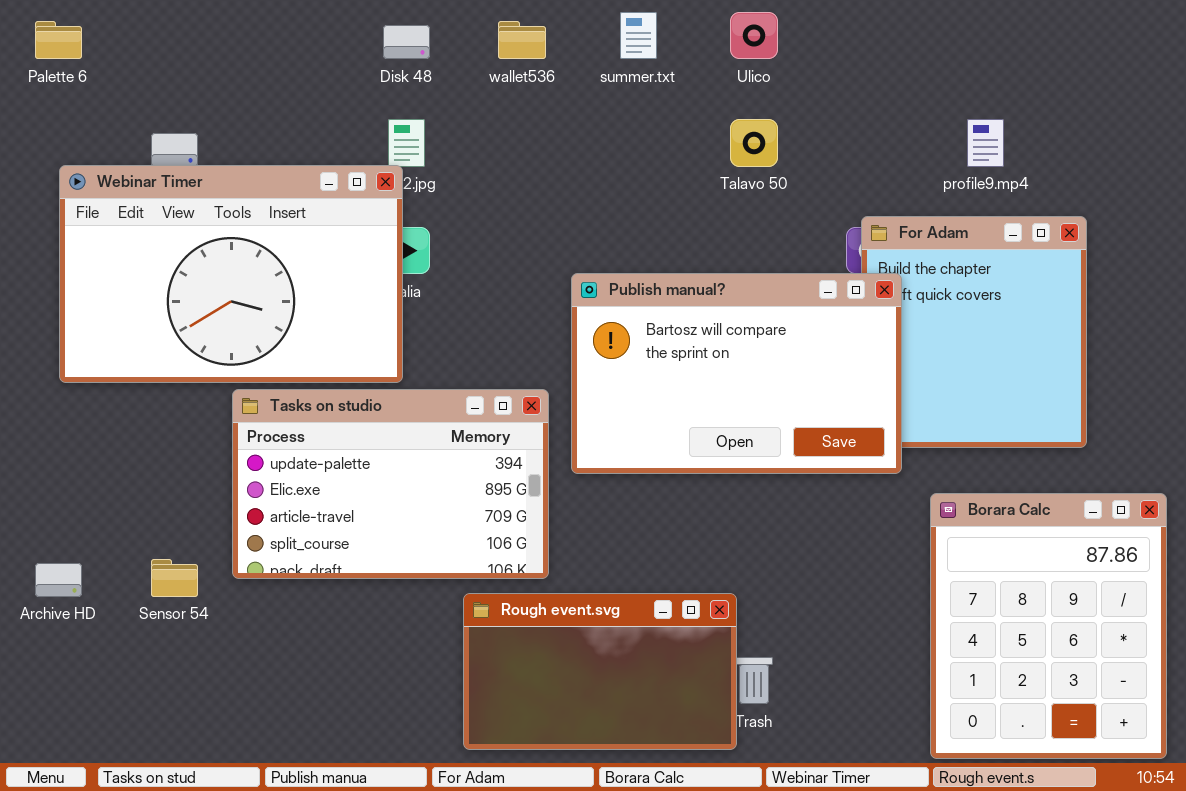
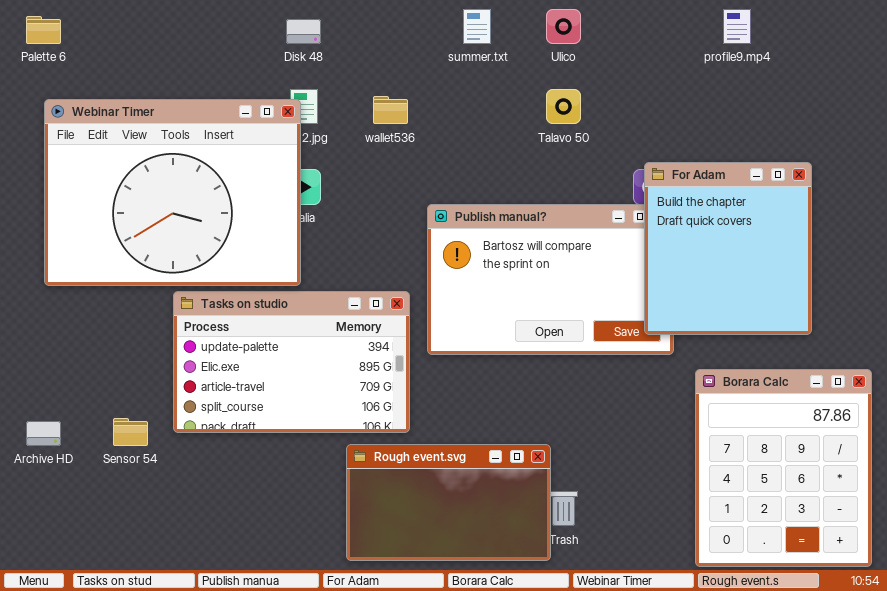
wallet536: [498,21,546,59] -> [373,96,408,124], moved
profile9.mp4: [967,119,1004,167] -> [723,9,751,44], moved
Webinar Timer: [59,165,403,383] -> [44,99,301,286], resized
For Adam: [861,216,1087,448] -> [644,162,812,335], raised

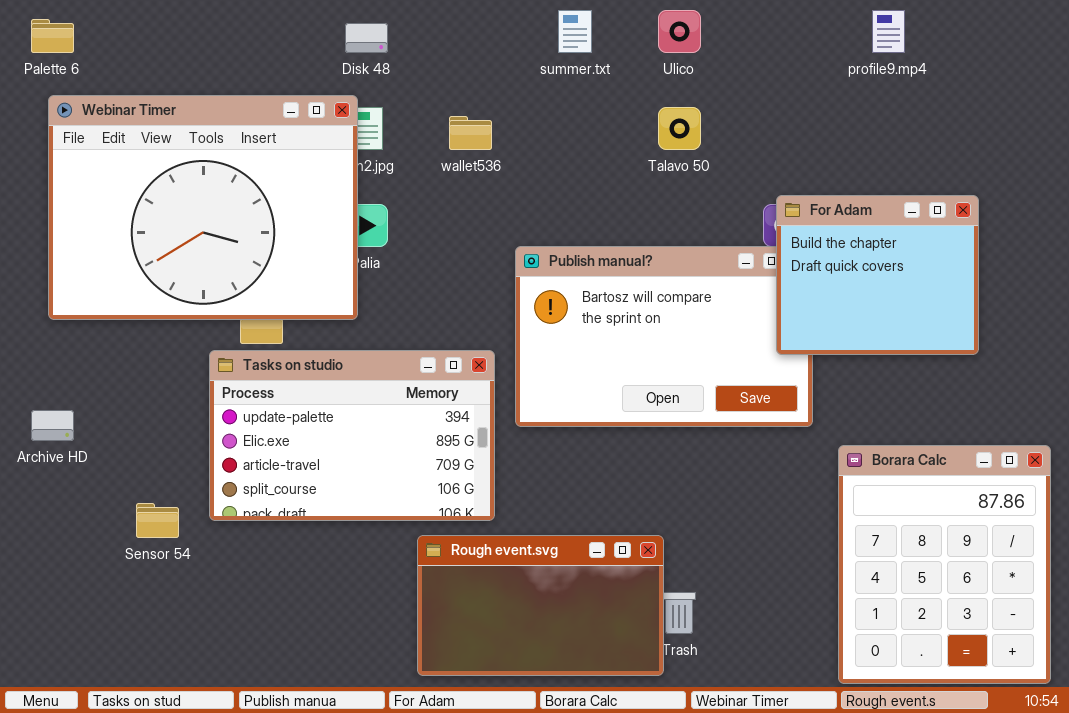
Webinar Timer: [44,99,301,286] -> [48,95,358,320], moved
For Adam: [644,162,812,335] -> [776,195,979,355], resized
Archive HD: [26,421,61,446] -> [31,410,74,441], moved

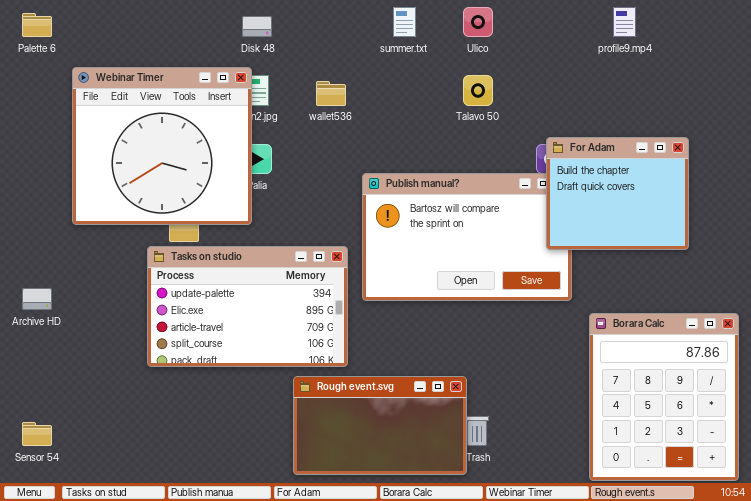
Webinar Timer: [48,95,358,320] -> [72,67,252,225], resized
Sensor 54: [136,503,179,538] -> [22,422,52,446], moved

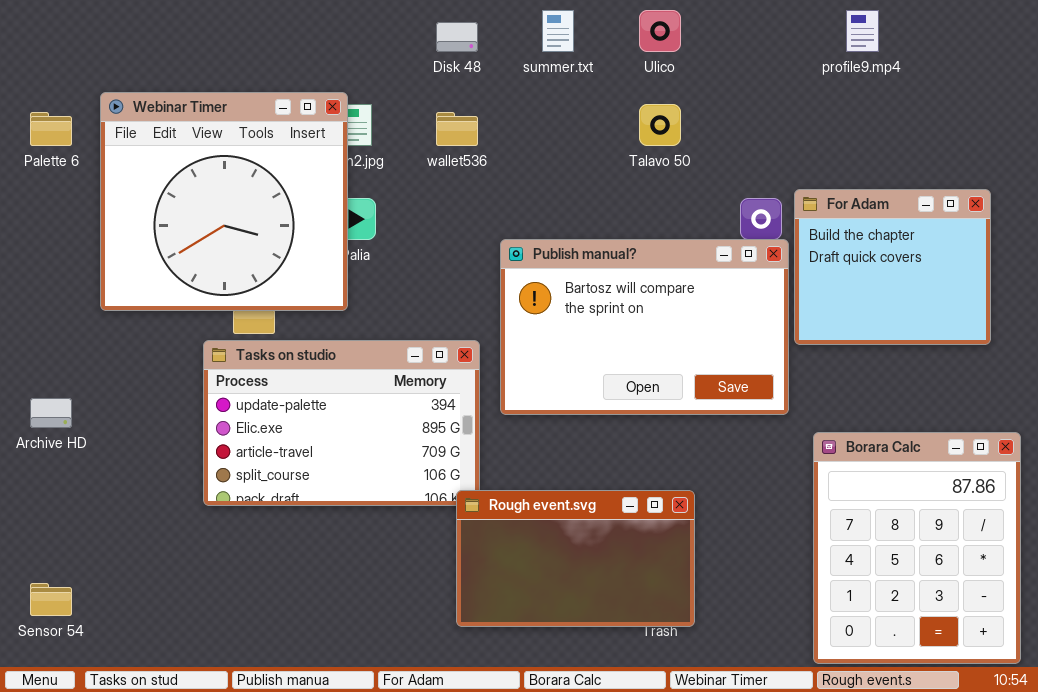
Palette 6: [22,13,52,37] -> [30,112,72,146], moved
Disk 48: [242,16,272,37] -> [436,22,478,52], moved
For Adam: [546,137,689,250] -> [794,189,991,345], moved
Rough event.svg: [293,376,467,475] -> [456,490,695,627], moved

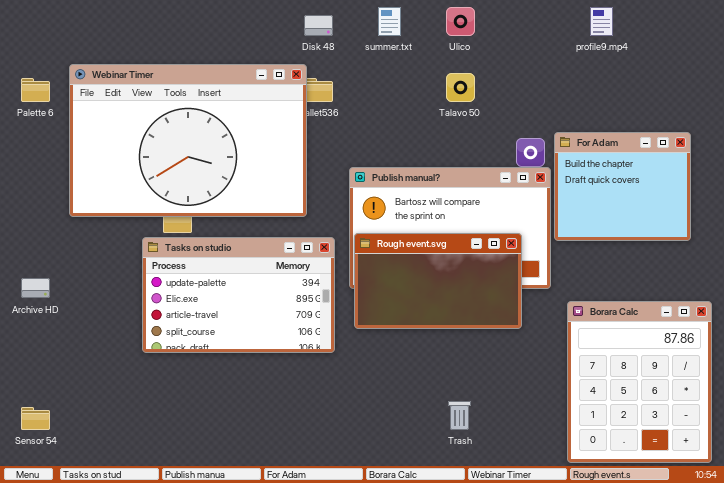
Webinar Timer: [100,92,348,311] -> [69,64,307,217], resized
Rough event.svg: [456,490,695,627] -> [354,233,522,329], moved

